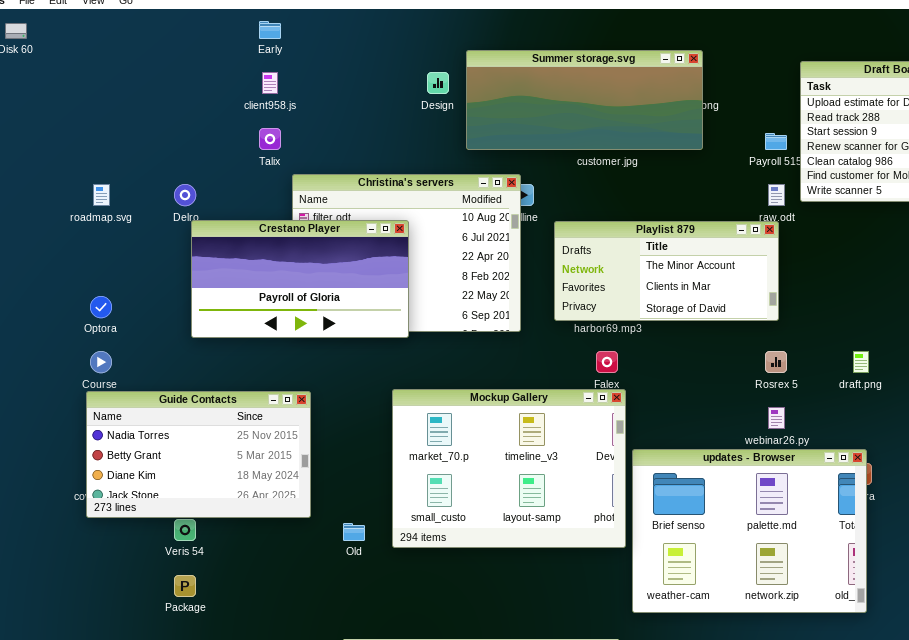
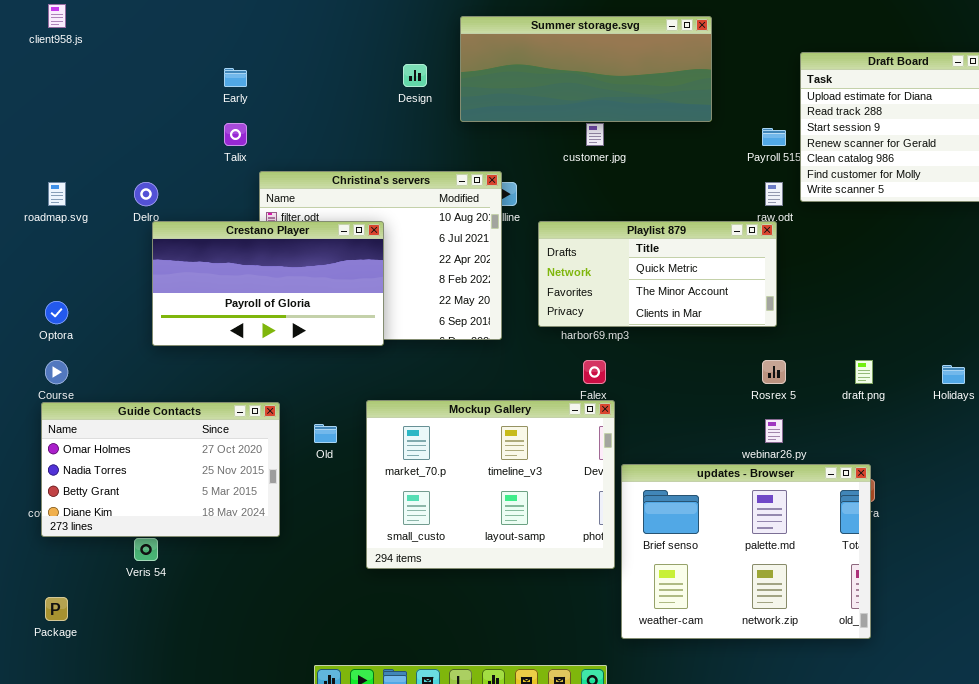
Early: [259,21,281,39] -> [224,68,247,87], moved
Summer storage.svg: [466,50,703,150] -> [460,16,712,122], moved
client958.js: [262,72,278,94] -> [48,4,66,28], moved
Playlist 879: [554,221,779,321] -> [538,221,777,327], scrolled up 1 row
Guide Contacts: [86,391,311,518] -> [41,402,280,537], scrolled up 1 row
Old: [343,523,365,541] -> [314,424,337,443], moved
Package: [174,575,196,597] -> [45,597,68,621], moved

